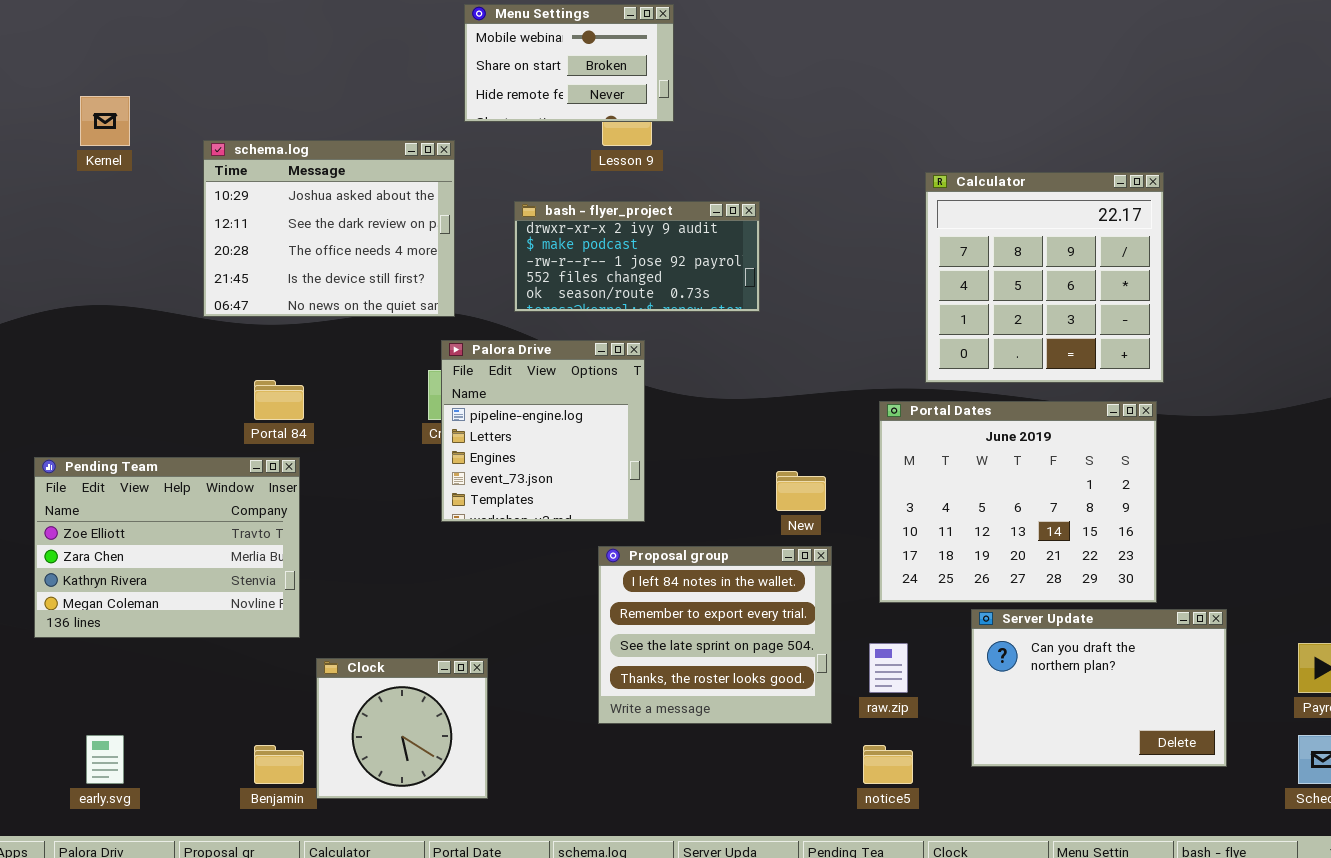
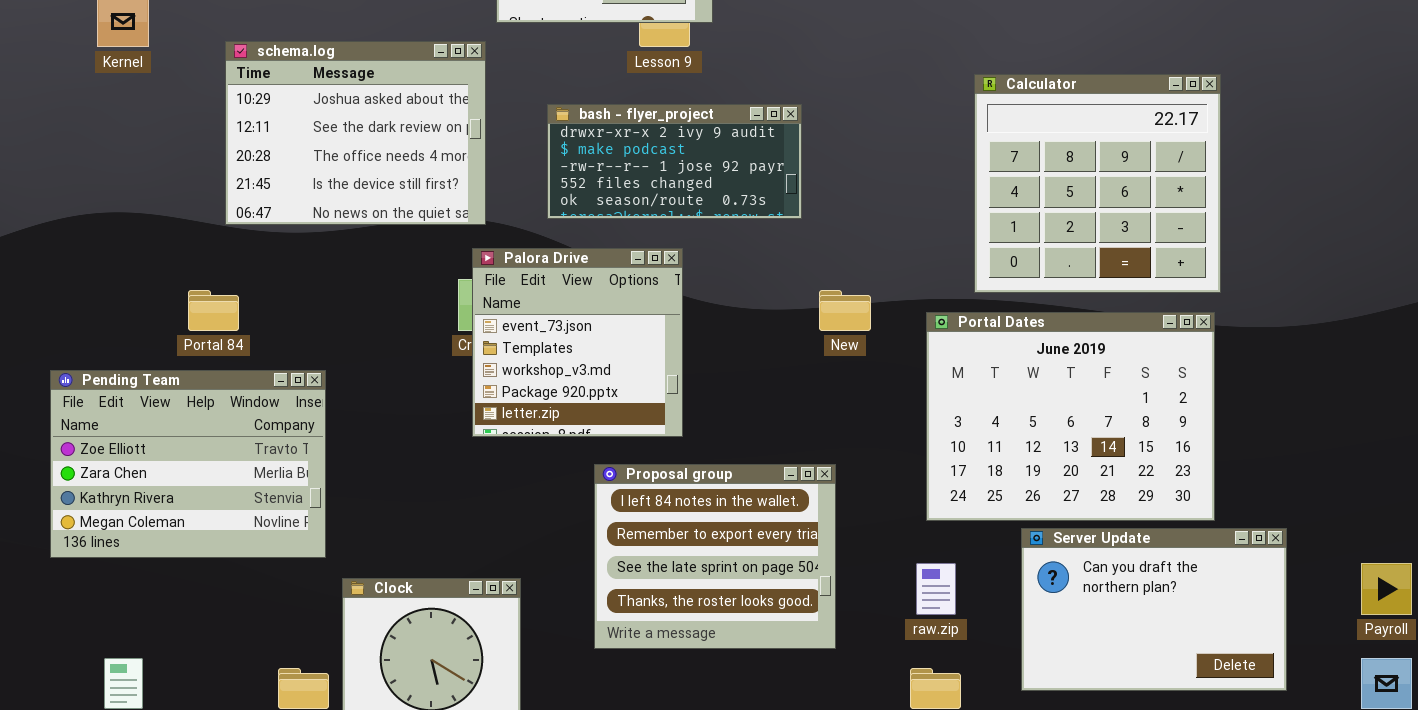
Palora Drive: [441,340,645,522] -> [472,248,683,437], scrolled down 3 rows
Portal 84: [254,380,304,420] -> [188,290,239,331], moved
New: [776,471,826,511] -> [819,290,871,331], moved
Proposal group: [598,546,832,724] -> [594,464,836,649], moved

